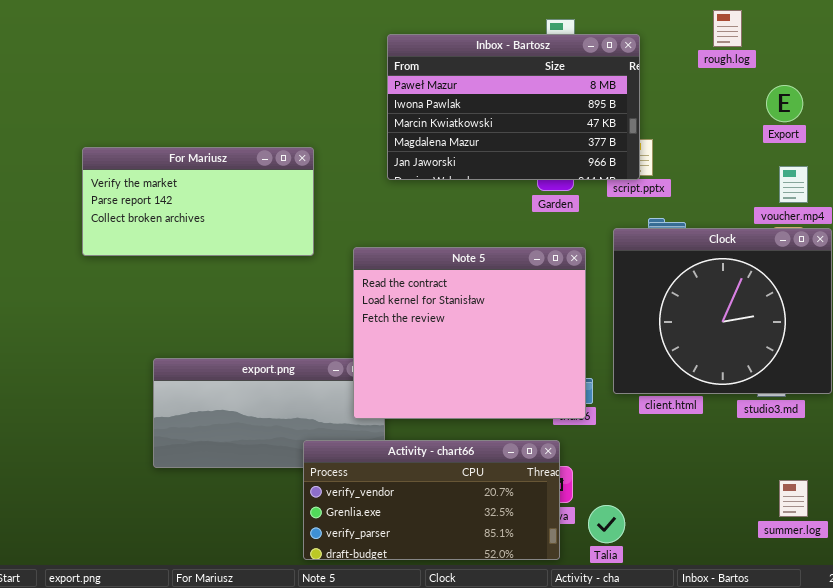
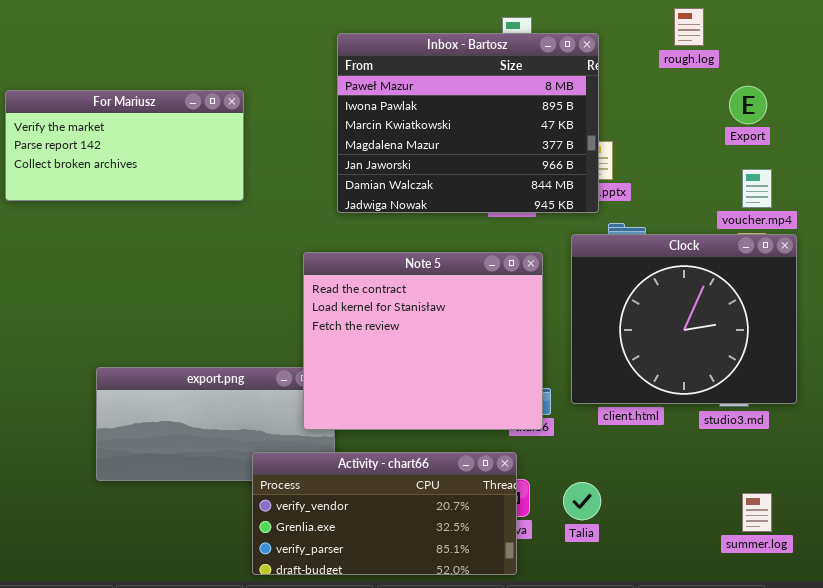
Inbox - Bartosz: [387,34,640,180] -> [337,33,599,213], resized
For Mariusz: [82,147,314,256] -> [5,90,244,201], moved
Talia: [588,505,625,543] -> [563,482,601,520], moved

